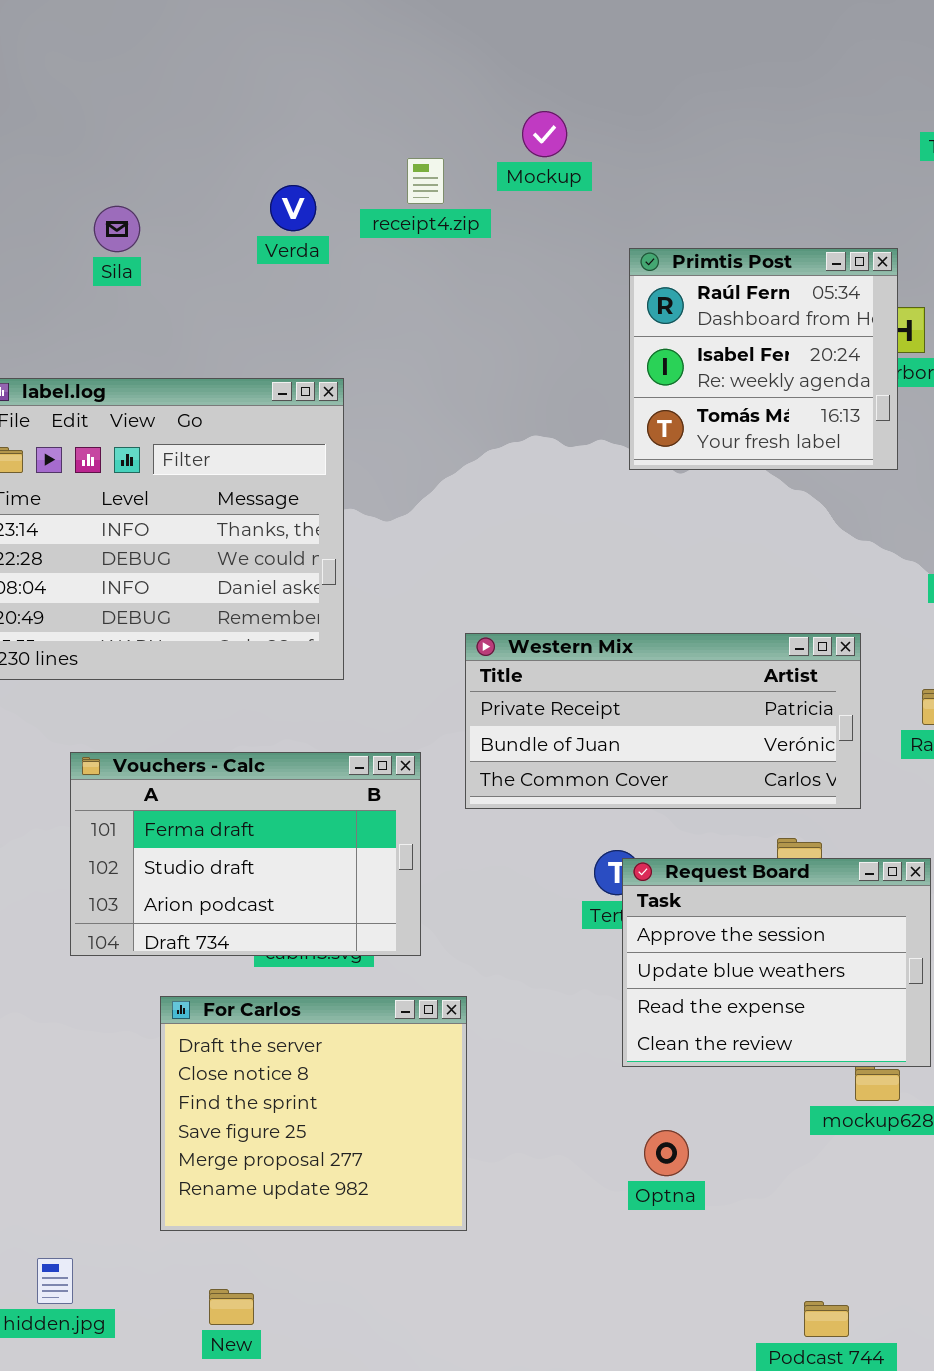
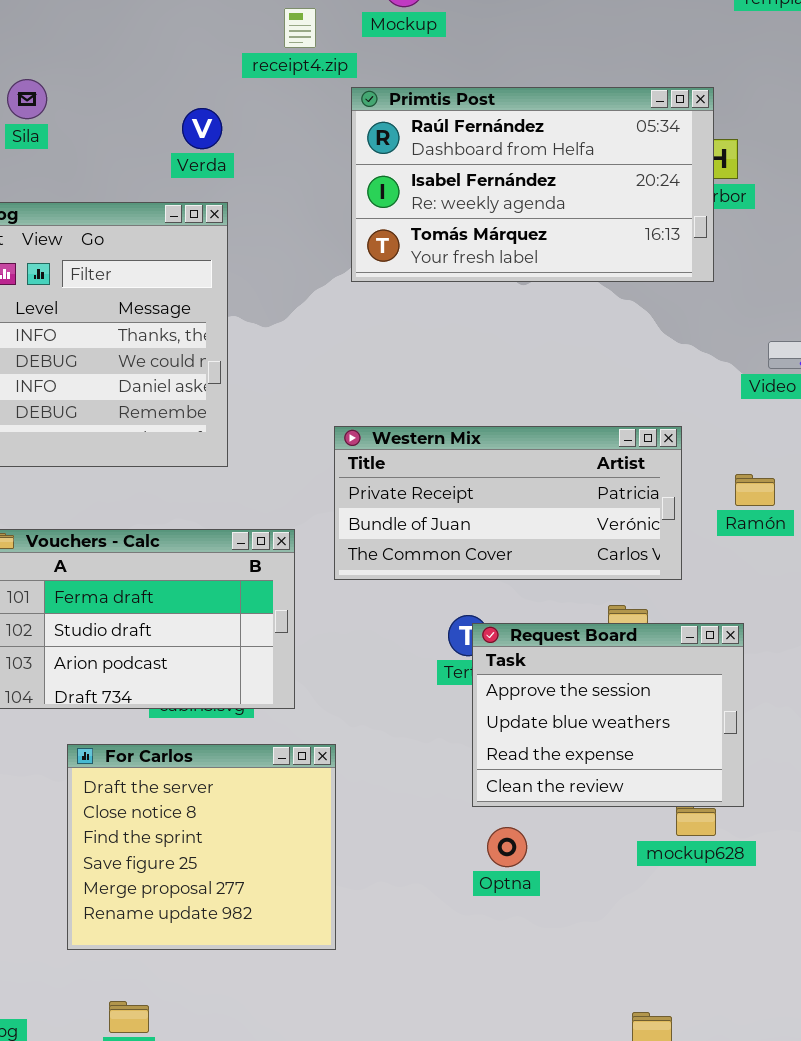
Verda: [270,185,316,231] -> [182,108,222,149], moved
Sila: [94,206,140,252] -> [7,79,47,119], moved
Primtis Post: [629,248,898,470] -> [351,87,714,282], resized
Optna: [644,1130,689,1176] -> [487,827,527,867], moved

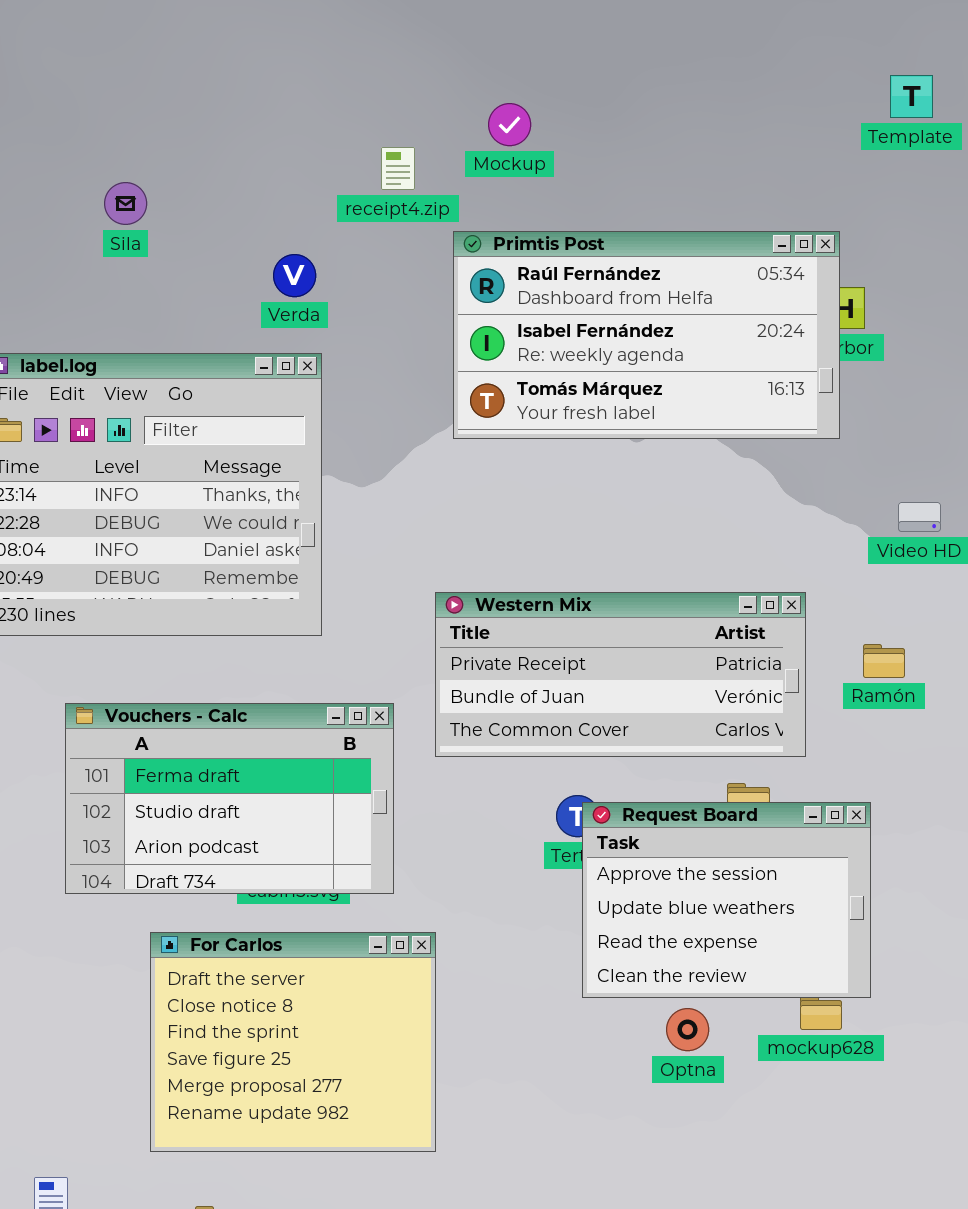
Sila: [7,79,47,119] -> [104,182,147,225], moved
Optna: [487,827,527,867] -> [666,1008,709,1051], moved

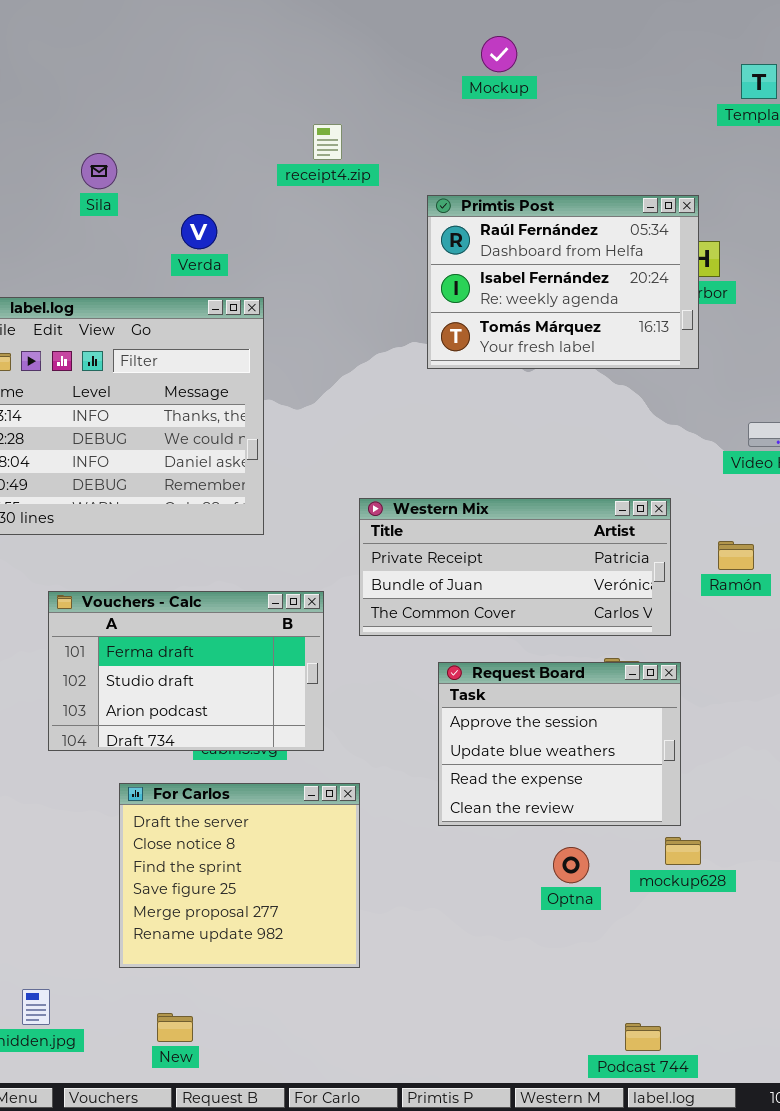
Mockup: [488,103,531,146] -> [481,36,517,72], moved
Primtis Post: [453,231,840,439] -> [427,195,699,369], resized
Verda: [273,254,316,297] -> [181,214,217,249], moved
Request Board: [582,802,871,998] -> [438,662,681,826], moved

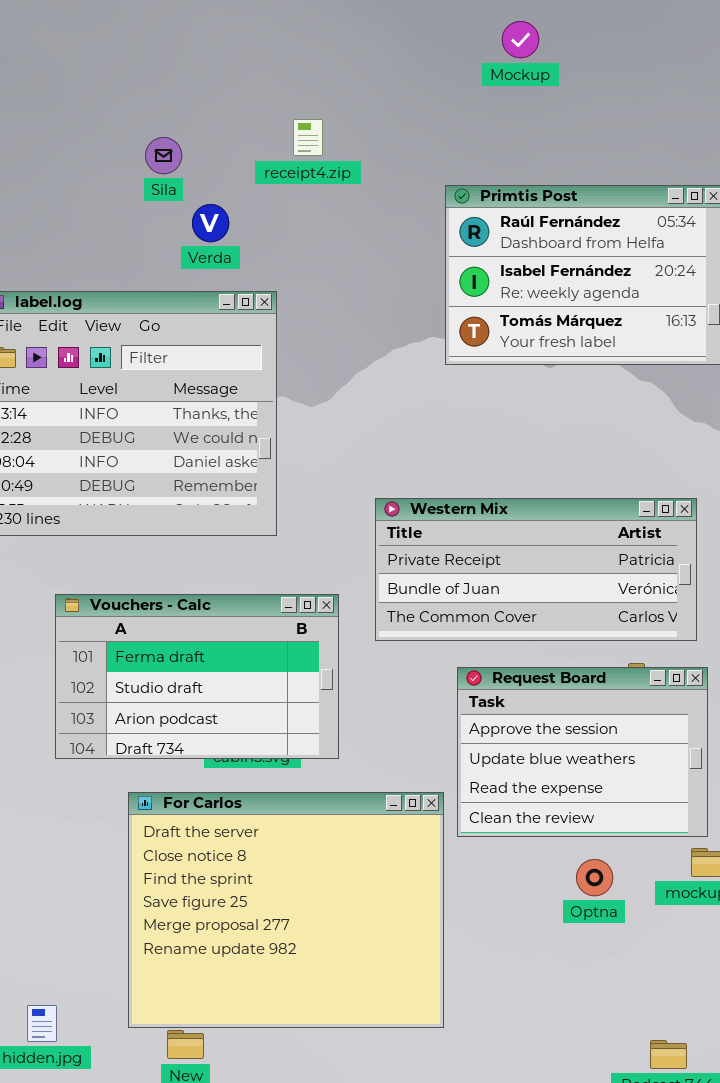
receipt4.zip: [313,124,342,160] -> [293,119,323,156], moved
Sila: [81,153,117,189] -> [145,137,182,174], moved
For Carlos: [119,783,360,968] -> [128,792,444,1028], resized

